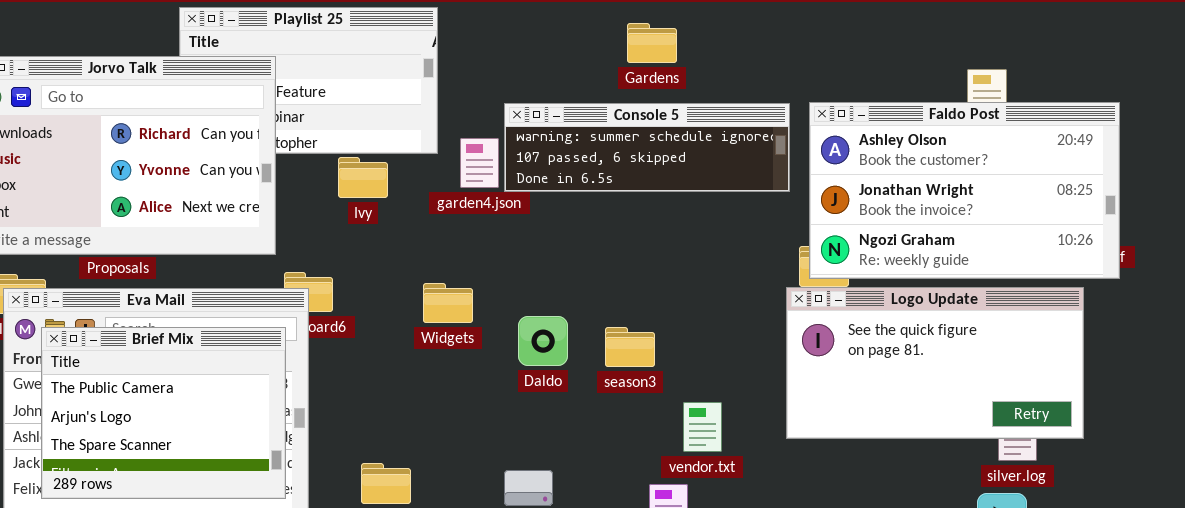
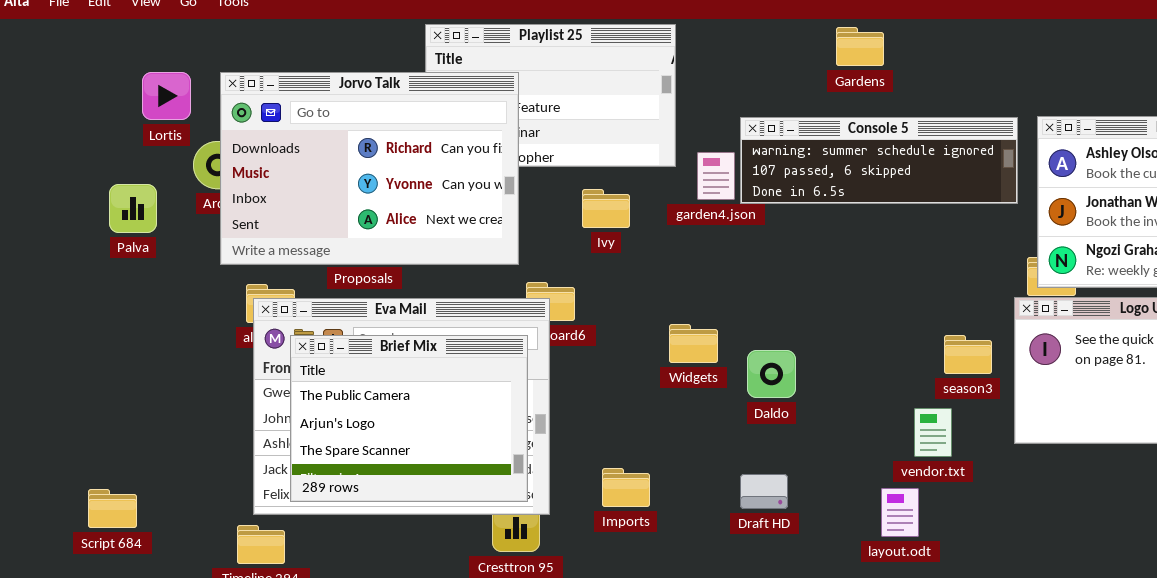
Gardens: [627,23,677,63] -> [836,27,884,66], moved
Ivy: [338,157,388,198] -> [582,189,630,228], moved
Widgets: [423,283,473,323] -> [669,324,718,363], moved
Daldo: [518,316,568,366] -> [747,350,796,398], moved
season3: [605,327,655,367] -> [944,335,992,374], moved

